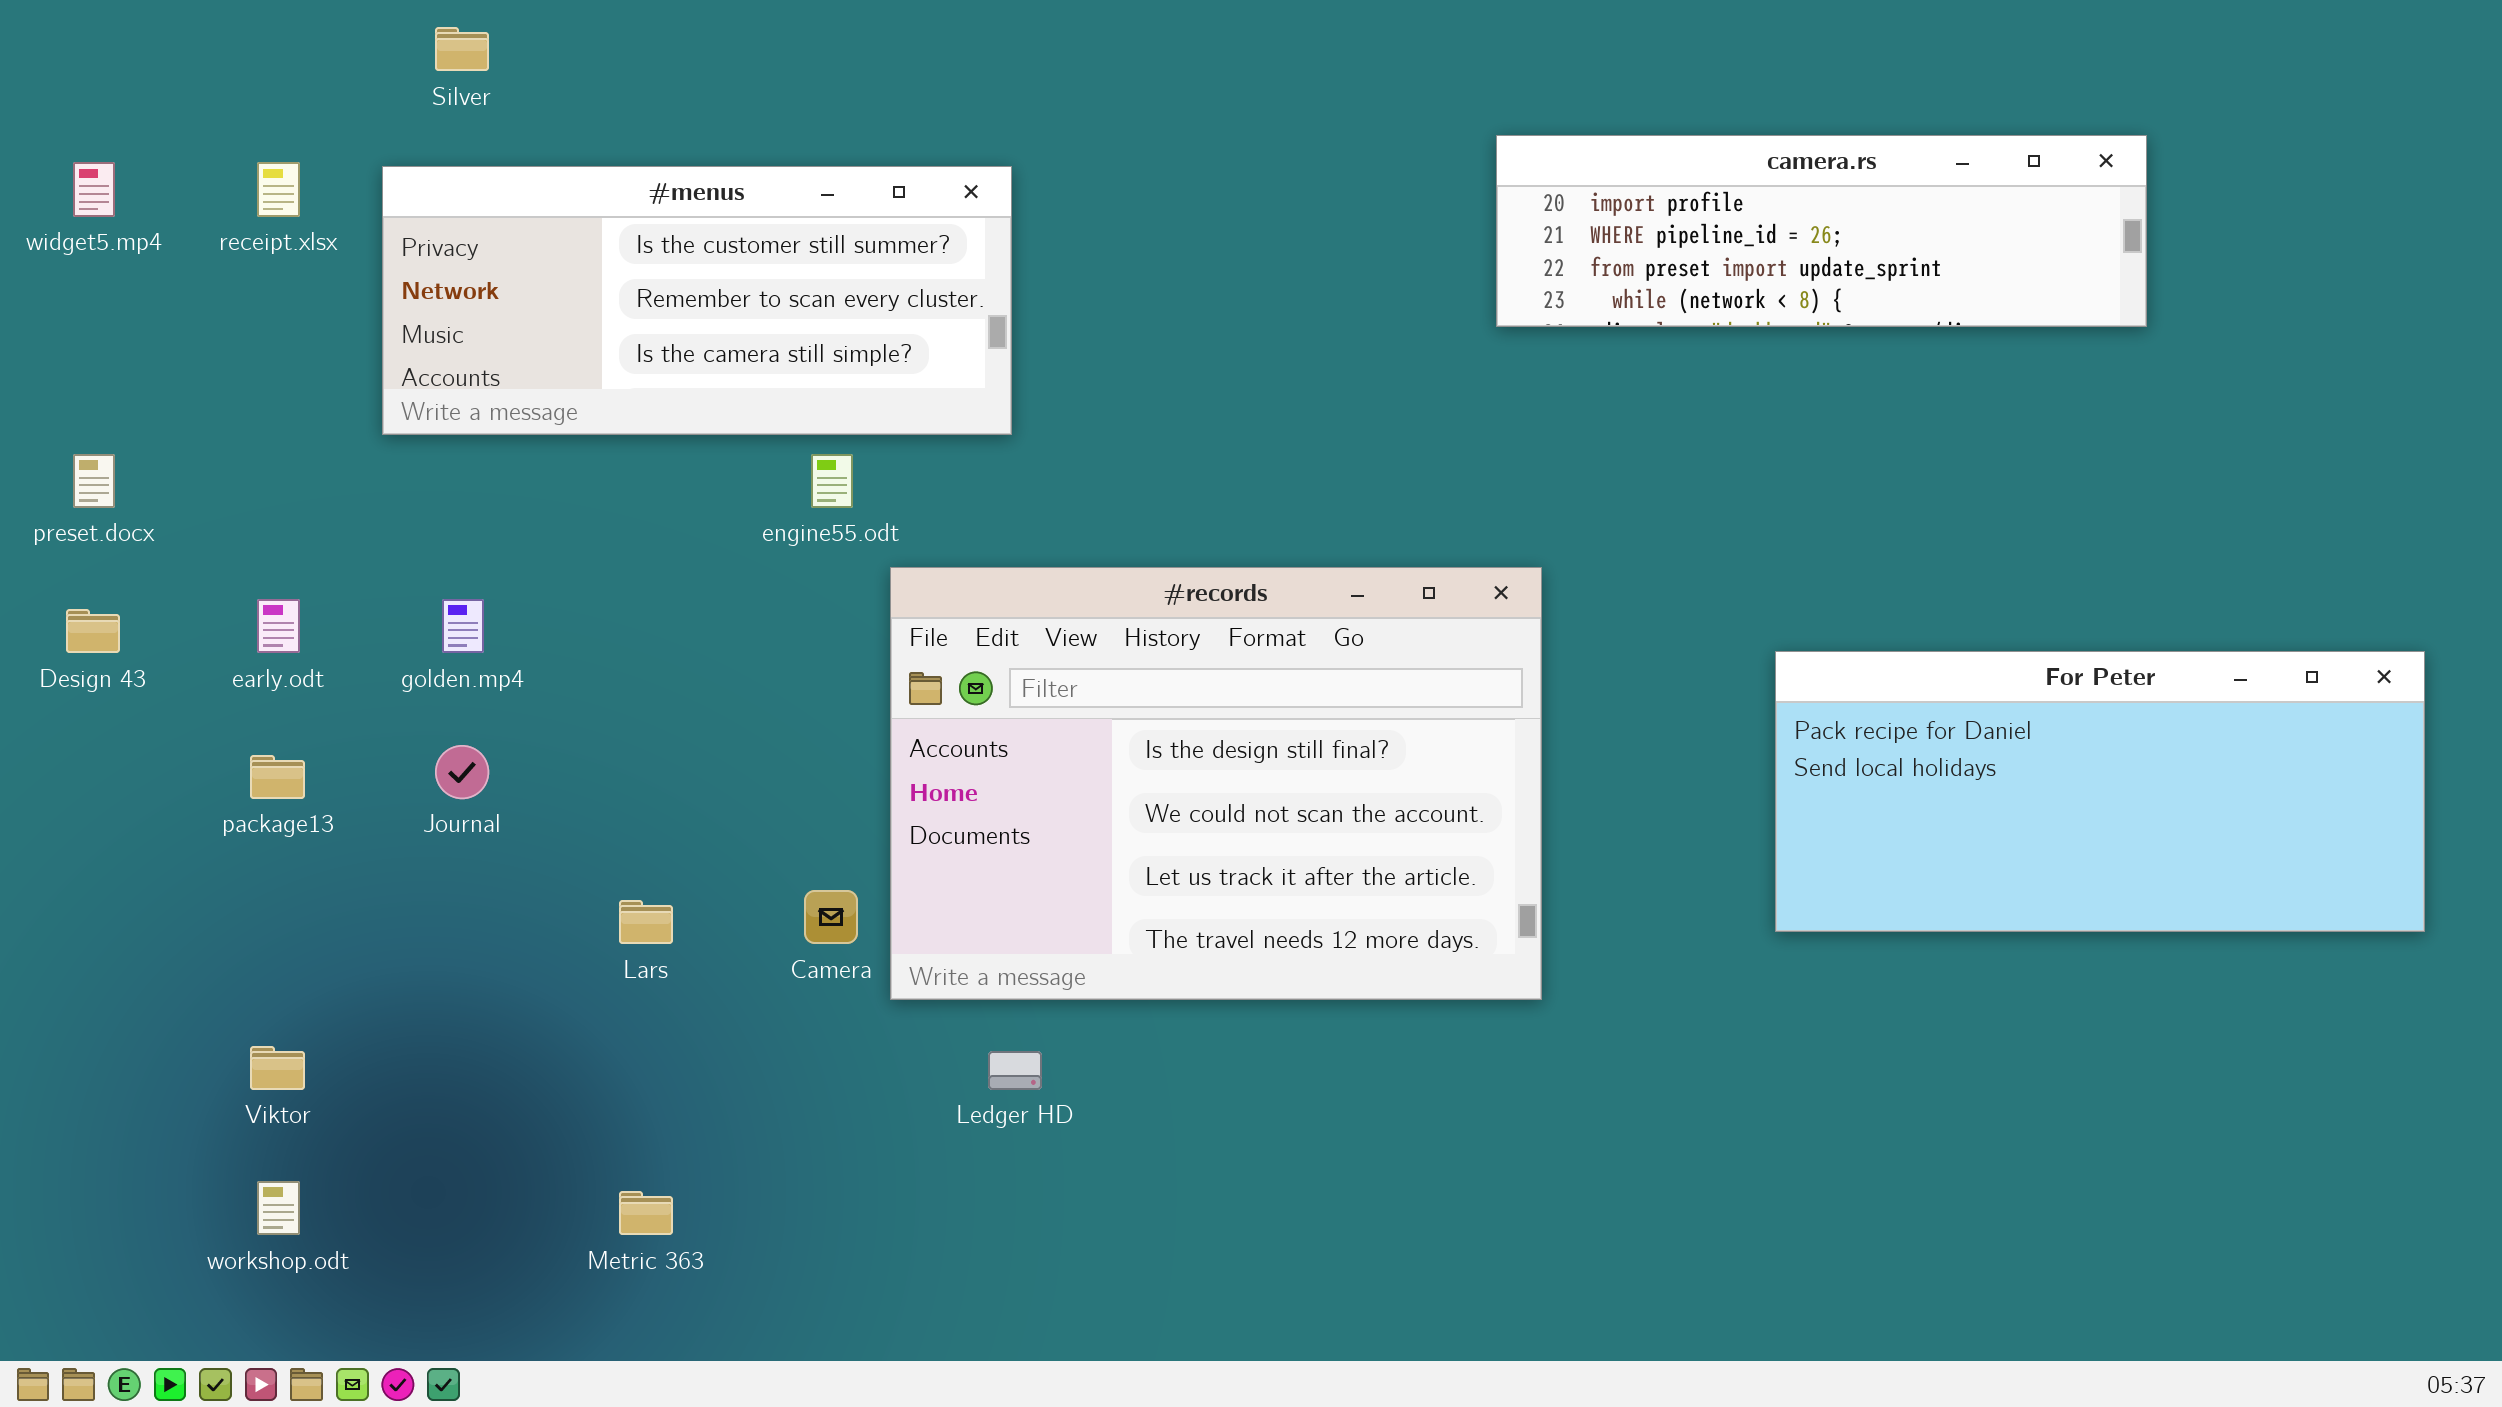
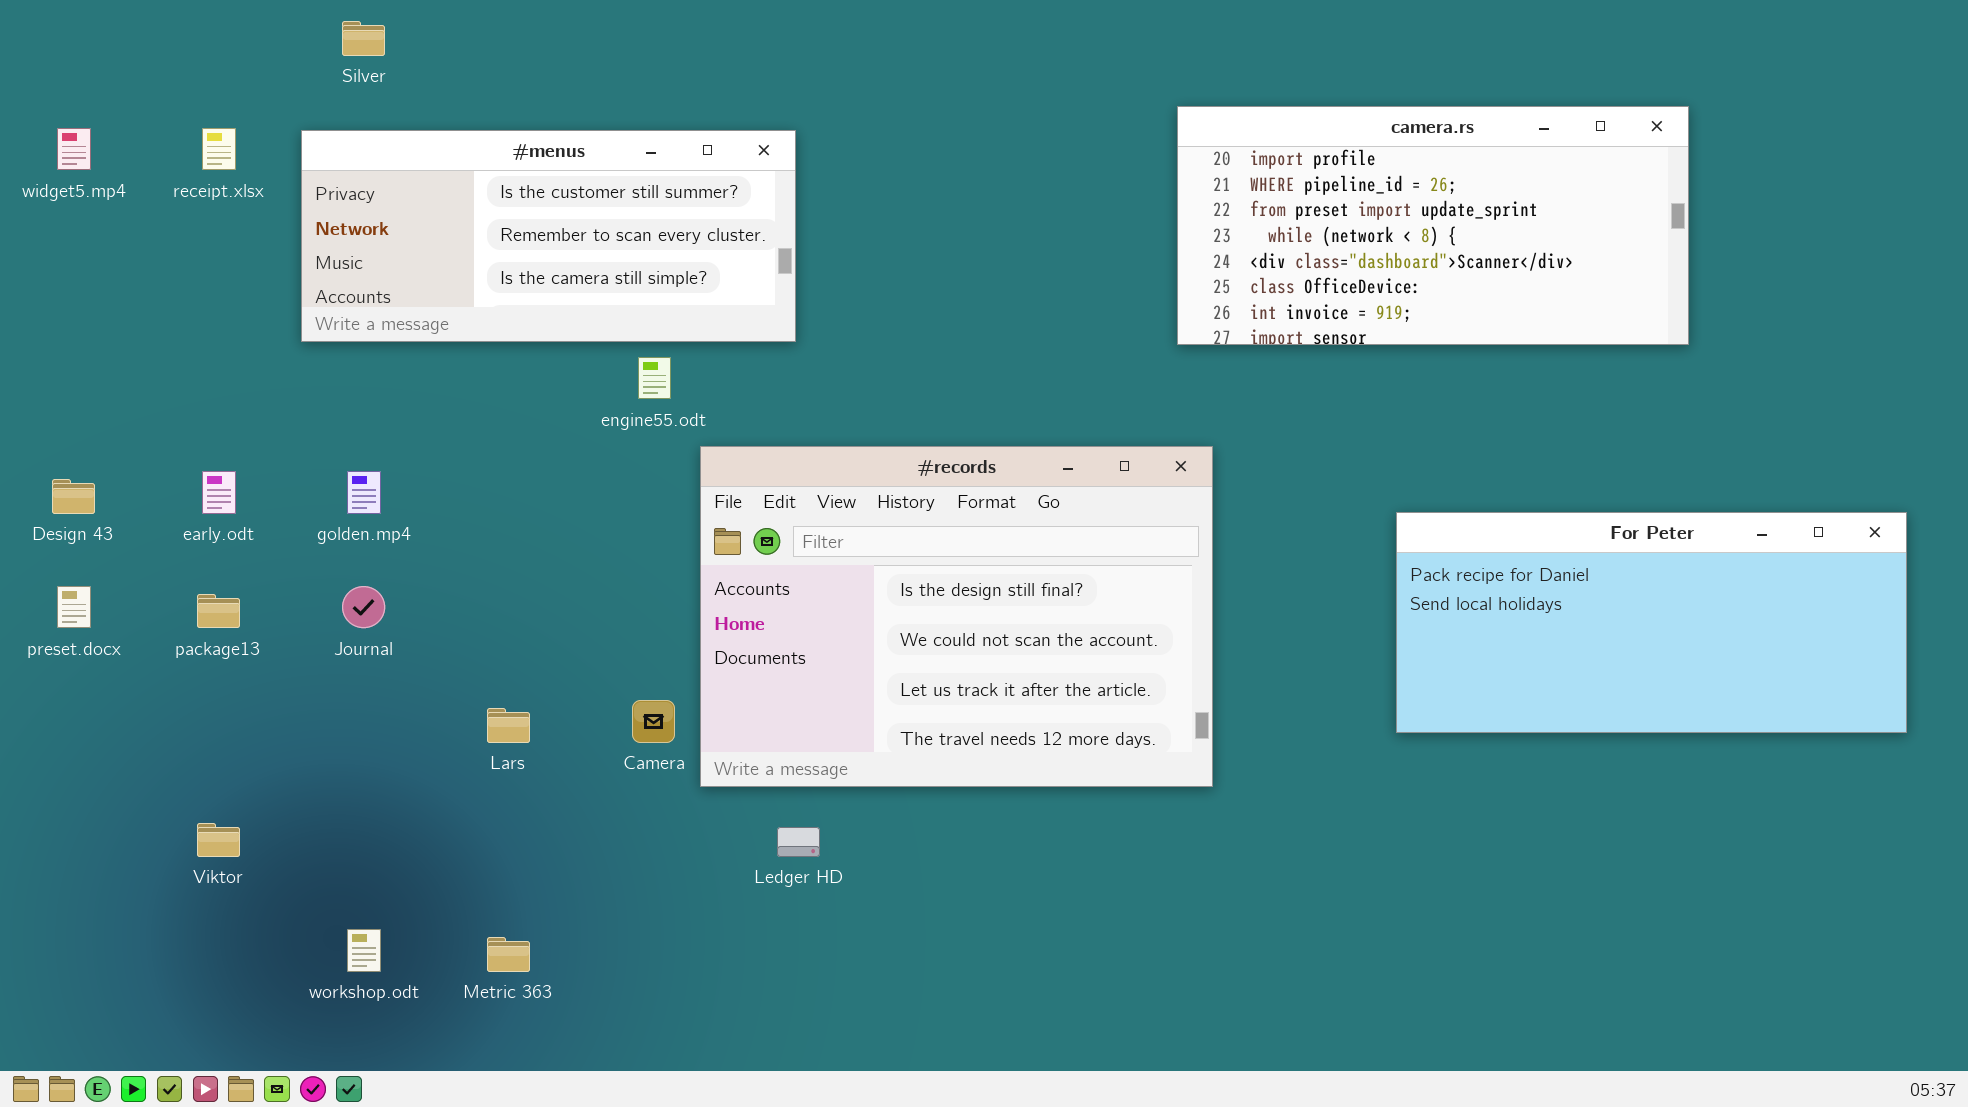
camera.rs: [1496,135,2147,327] -> [1177,106,1689,345], resized
preset.docx: [73,454,115,508] -> [57,586,91,628], moved
workshop.odt: [257,1181,300,1235] -> [347,929,381,972], moved

